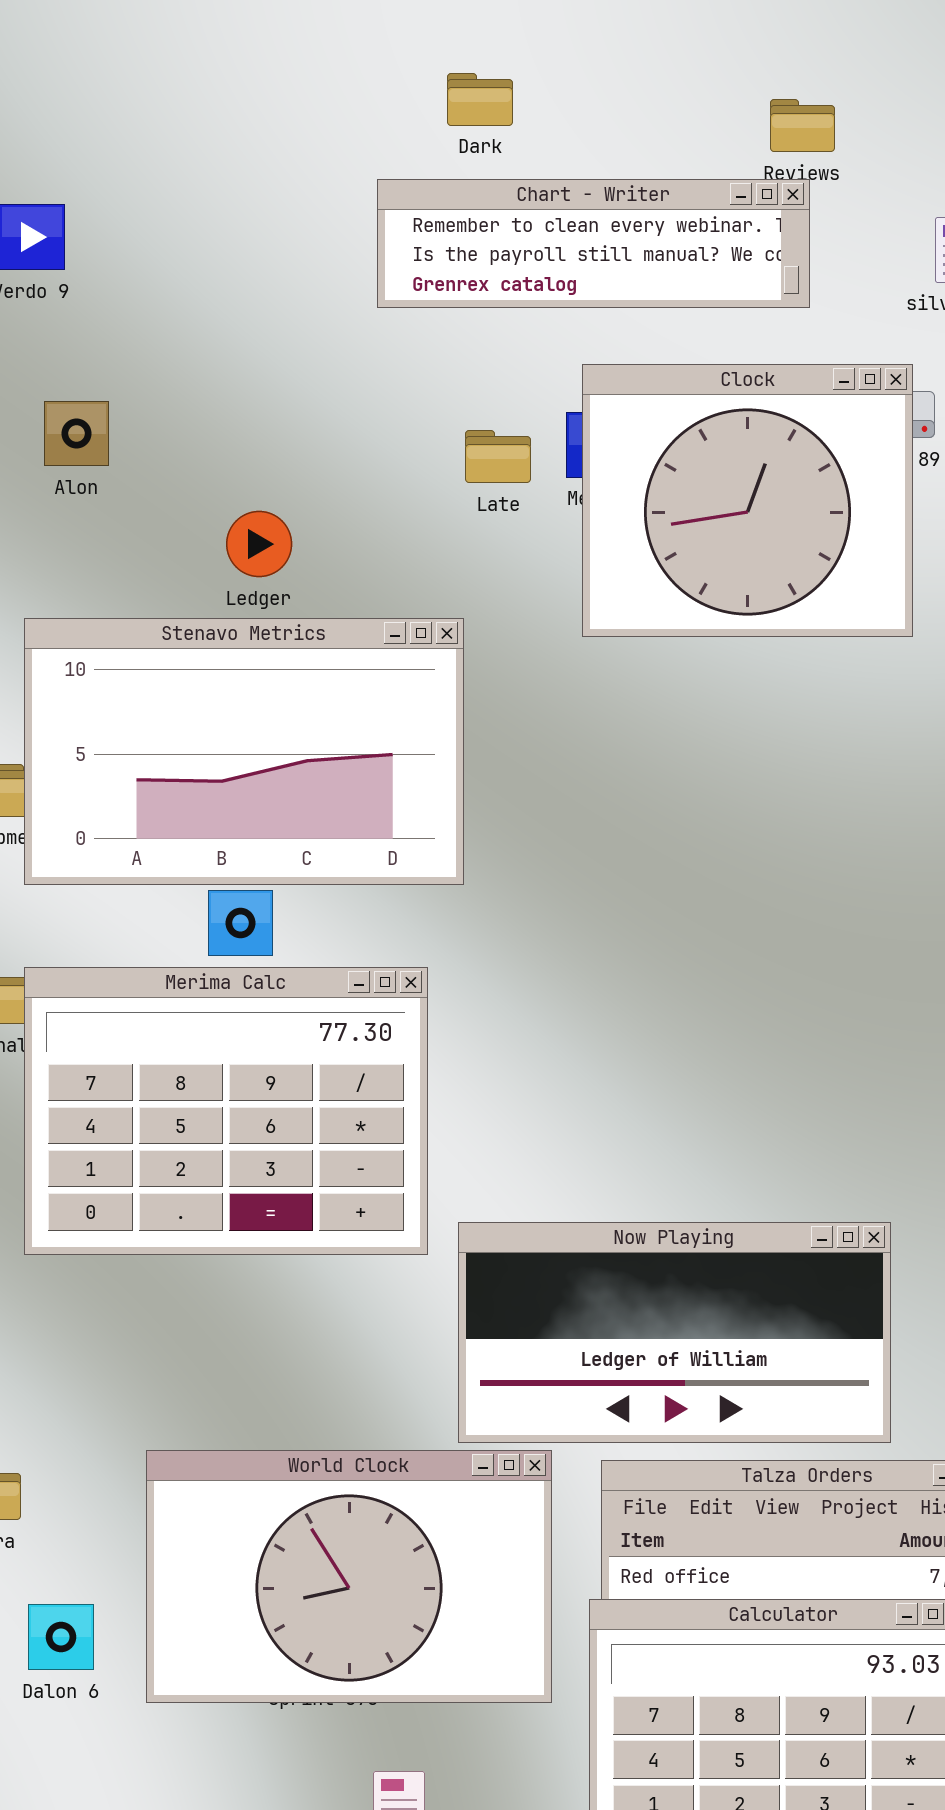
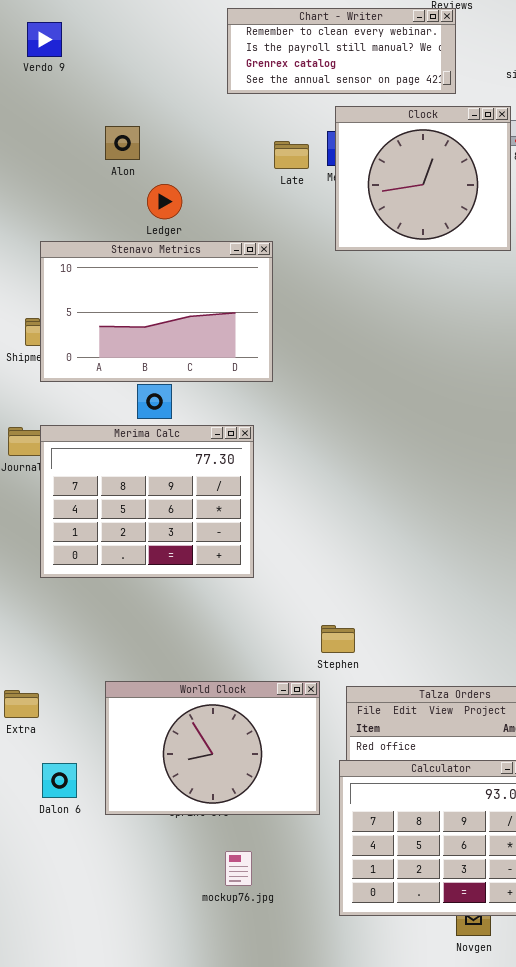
Chart - Writer: [377,179,810,308] -> [227,8,456,94], resized
Alon: [44,401,109,466] -> [105,126,140,160], moved
Now Playing: [458,1222,891,1443] -> none, closed

